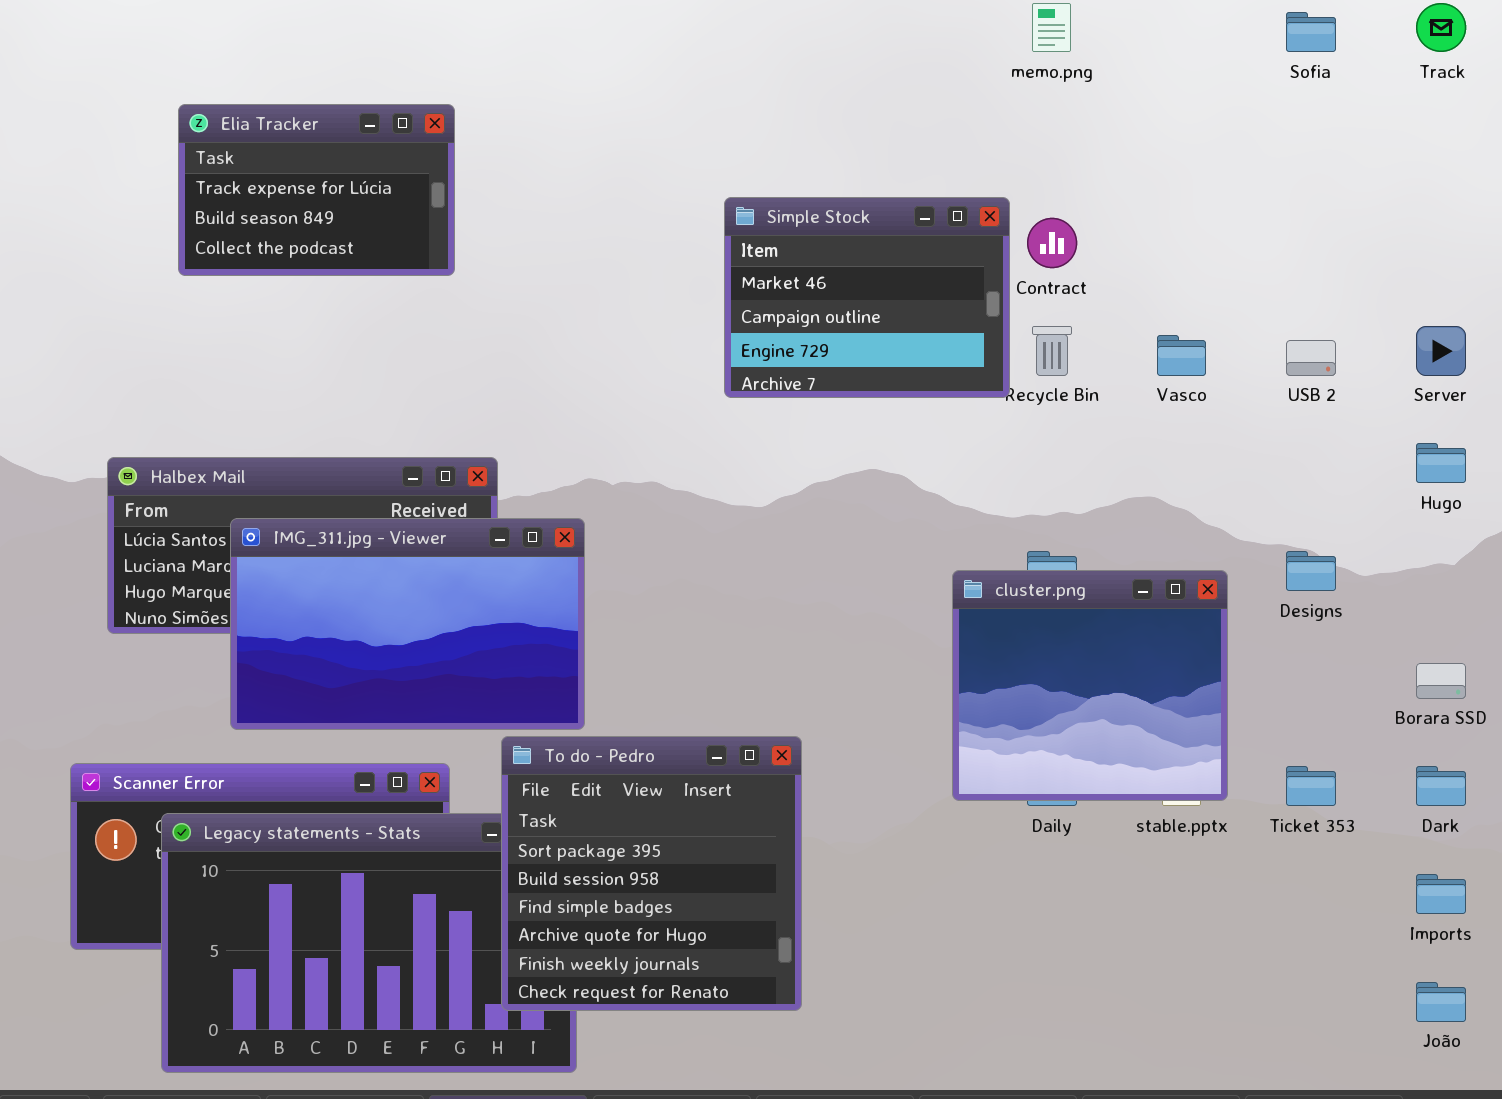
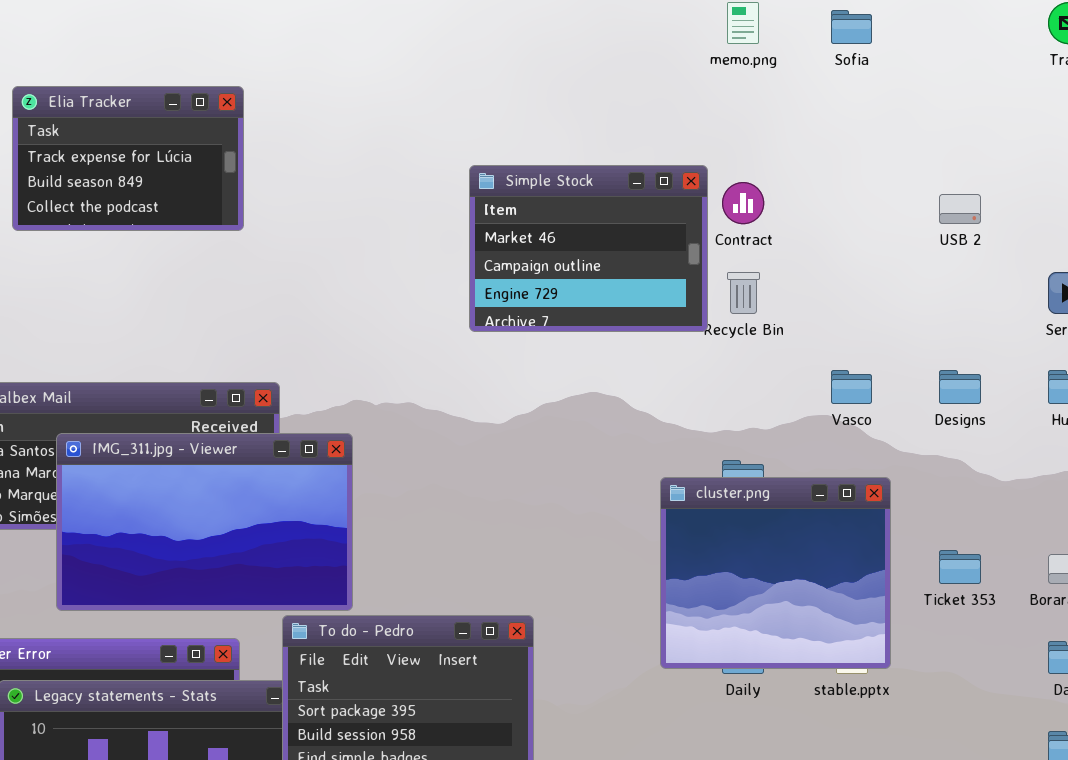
Sofia: [1286,12,1336,52] -> [831,10,872,44], moved
Vasco: [1157,335,1206,376] -> [831,370,872,404], moved
USB 2: [1286,340,1336,376] -> [939,194,981,224], moved
Designs: [1286,551,1336,591] -> [939,370,981,404], moved
Ticket 353: [1286,766,1336,806] -> [939,550,981,584], moved

